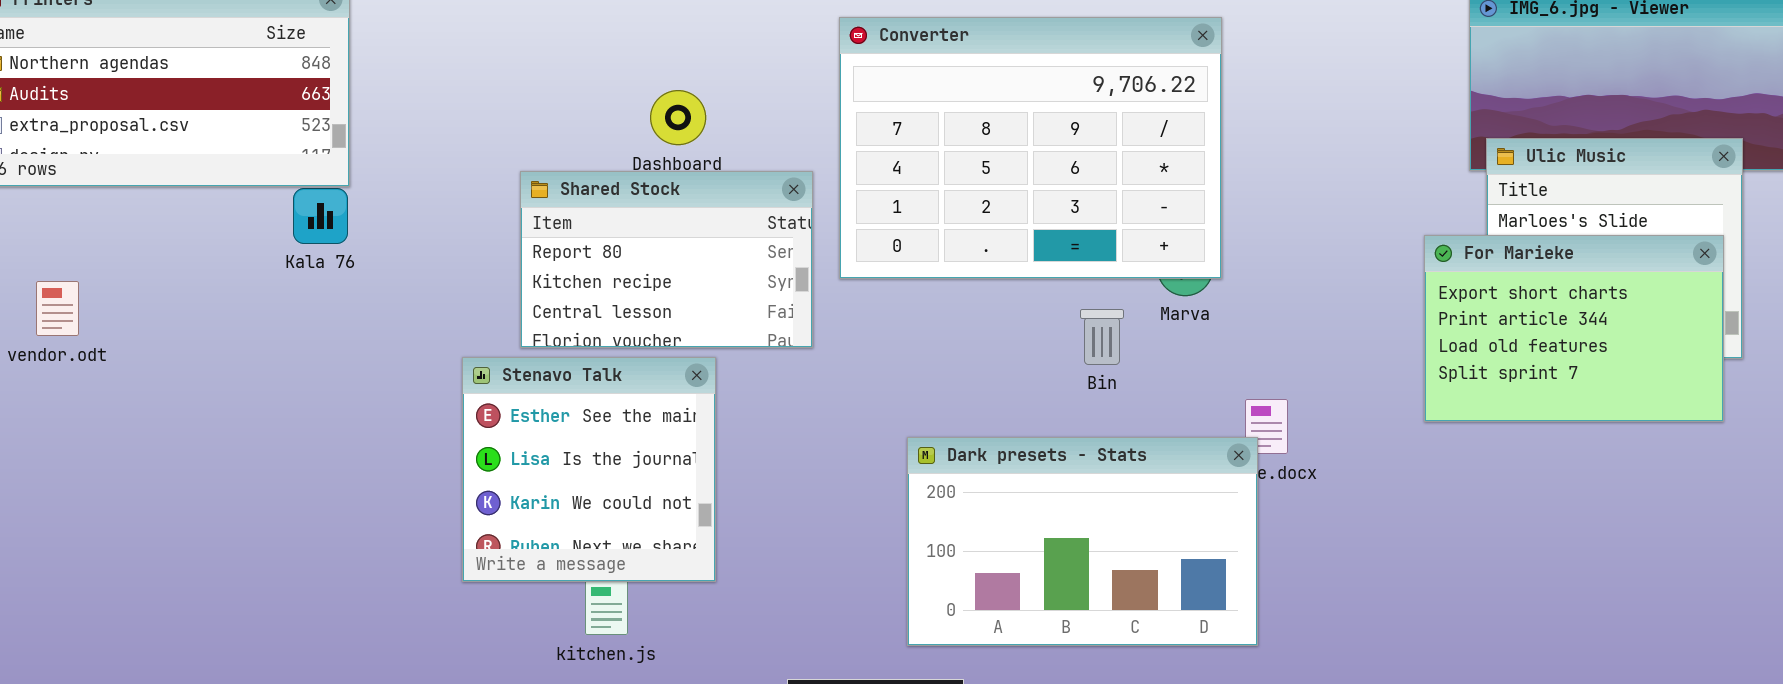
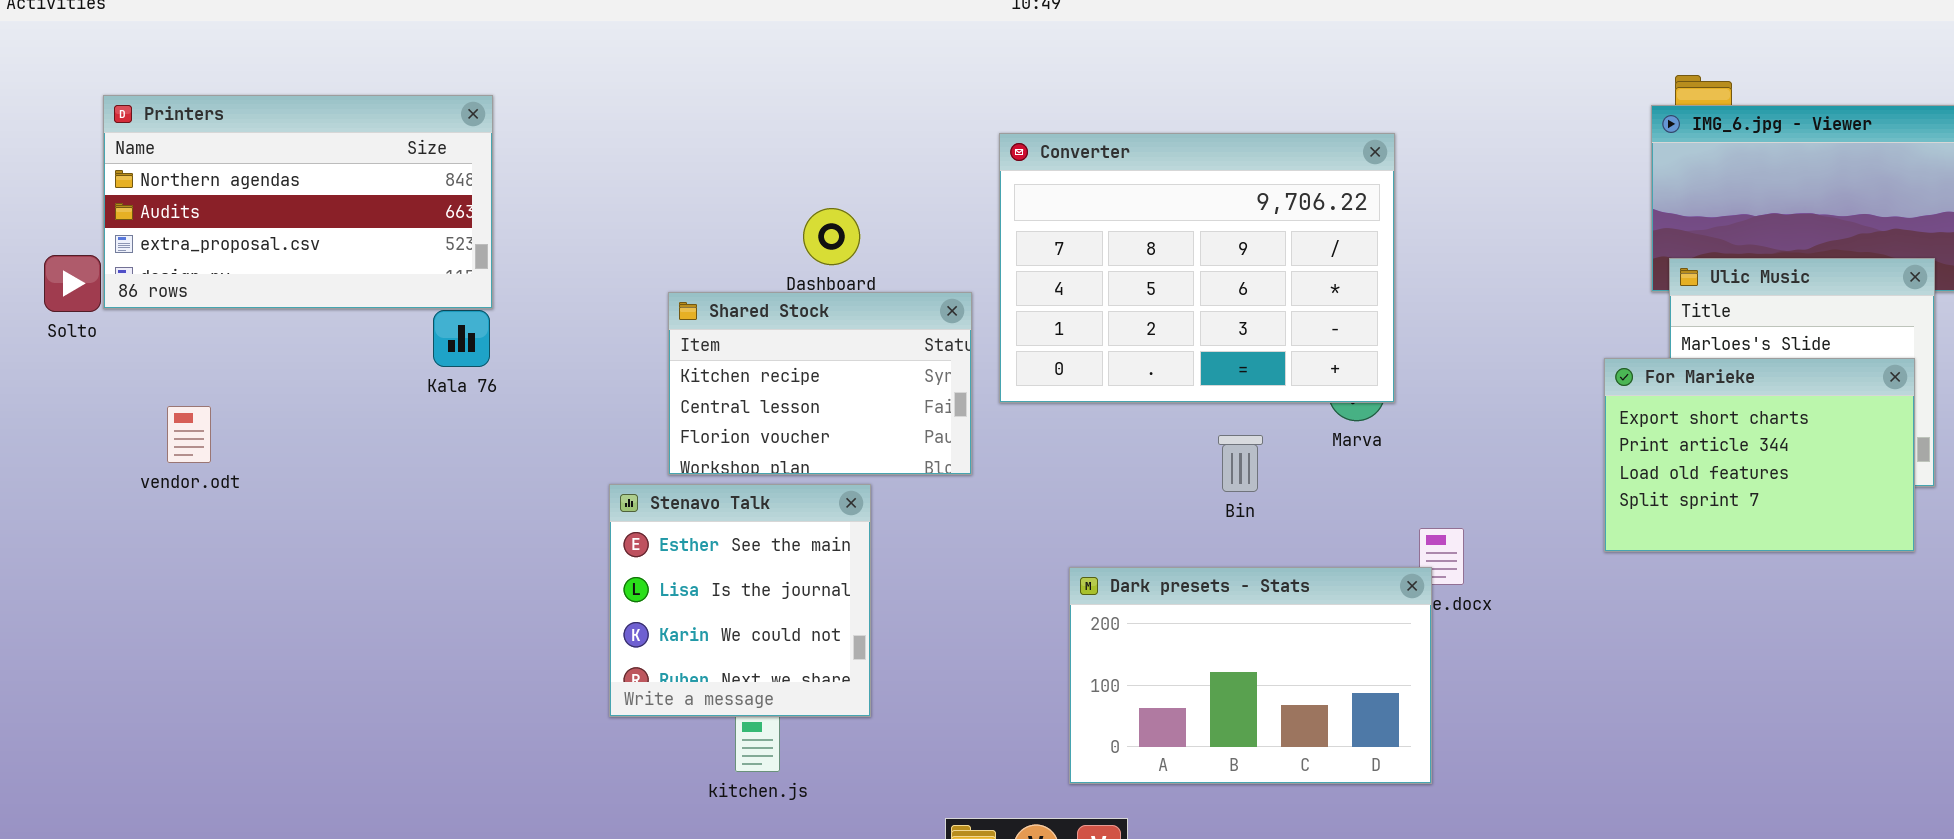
Shared Stock: [520,171,813,348] -> [668,292,972,475], scrolled down 1 row
Bin: [1080,309,1124,365] -> [1218,435,1263,492], moved

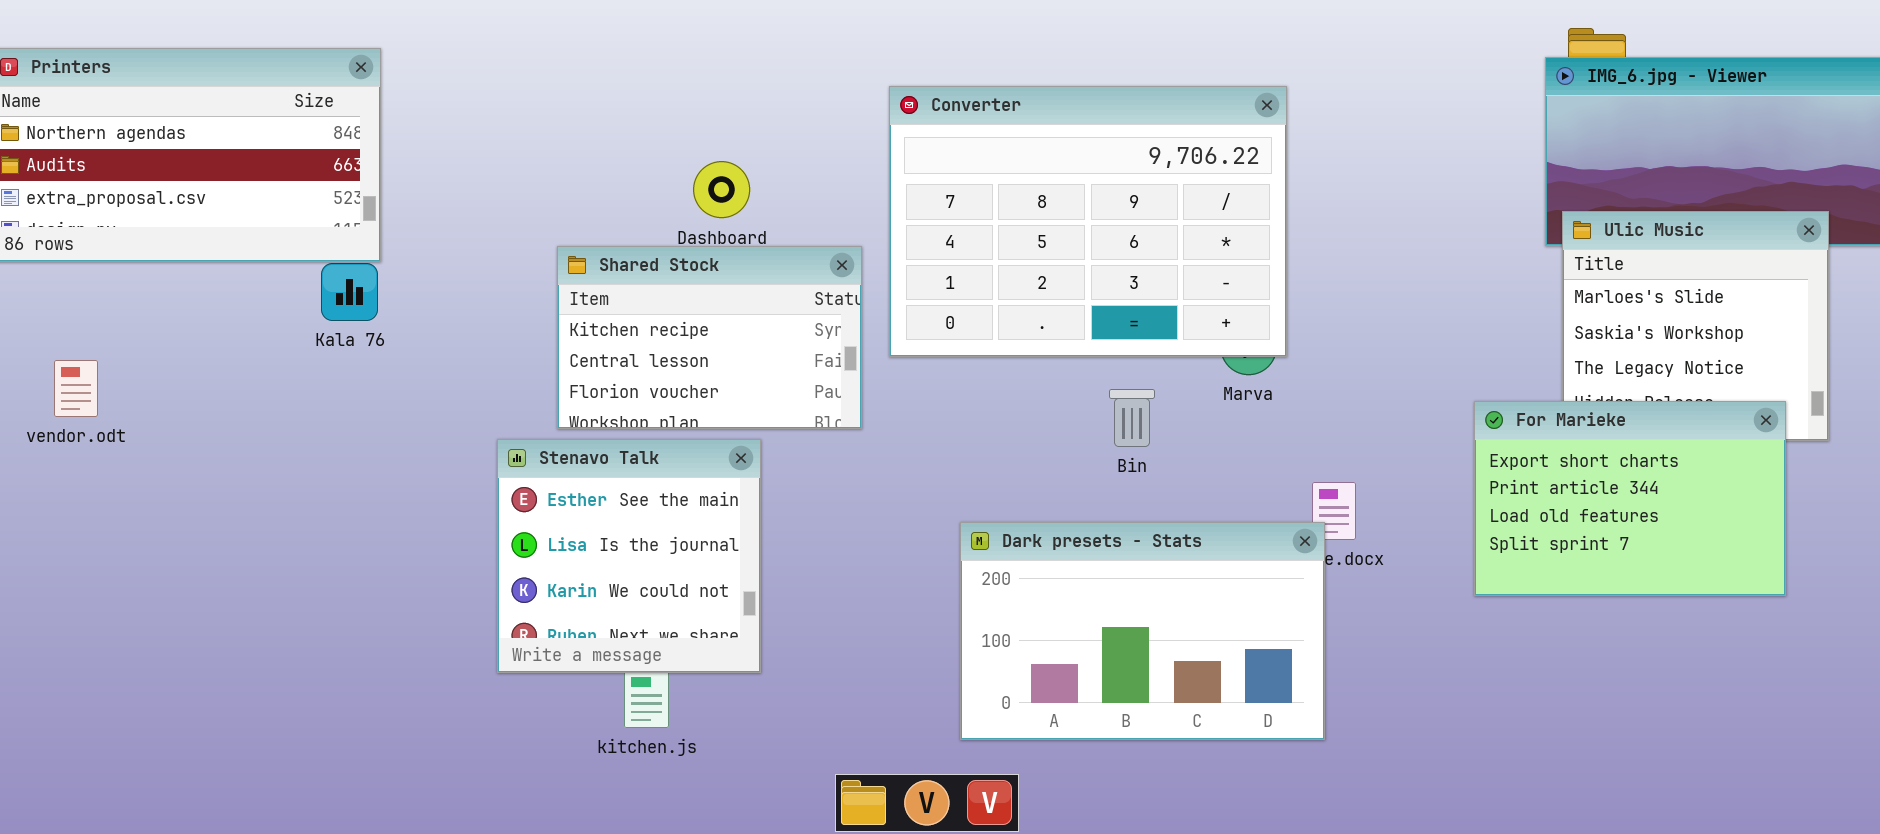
For Marieke: [1604,358,1915,552] -> [1474,401,1786,596], moved

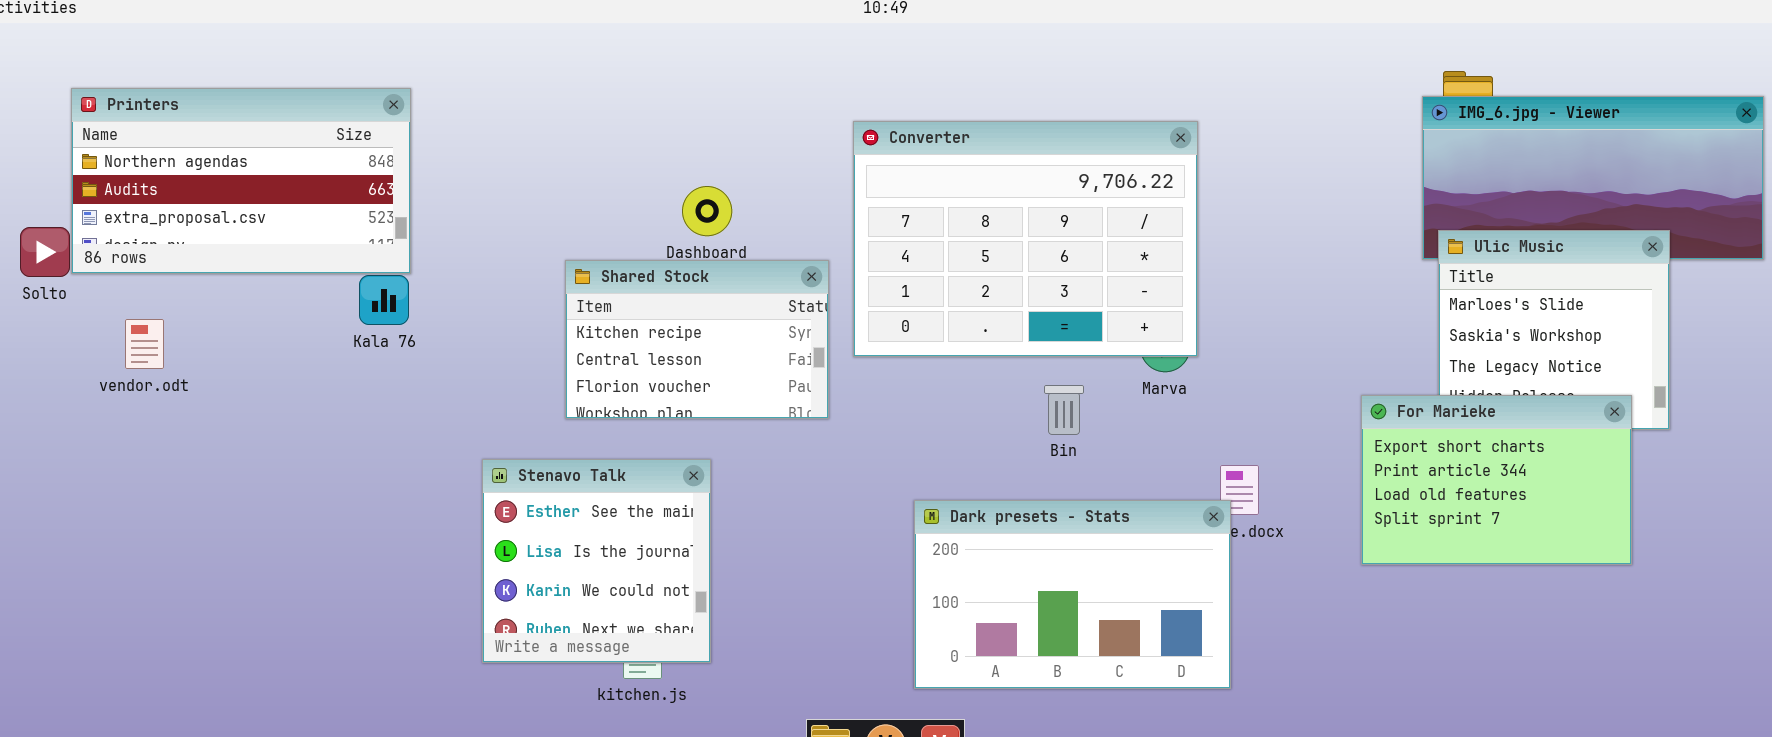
vendor.odt: [54,360,98,417] -> [125,319,164,369], moved
Stenavo Talk: [497,439,761,673] -> [482,459,711,663], moved

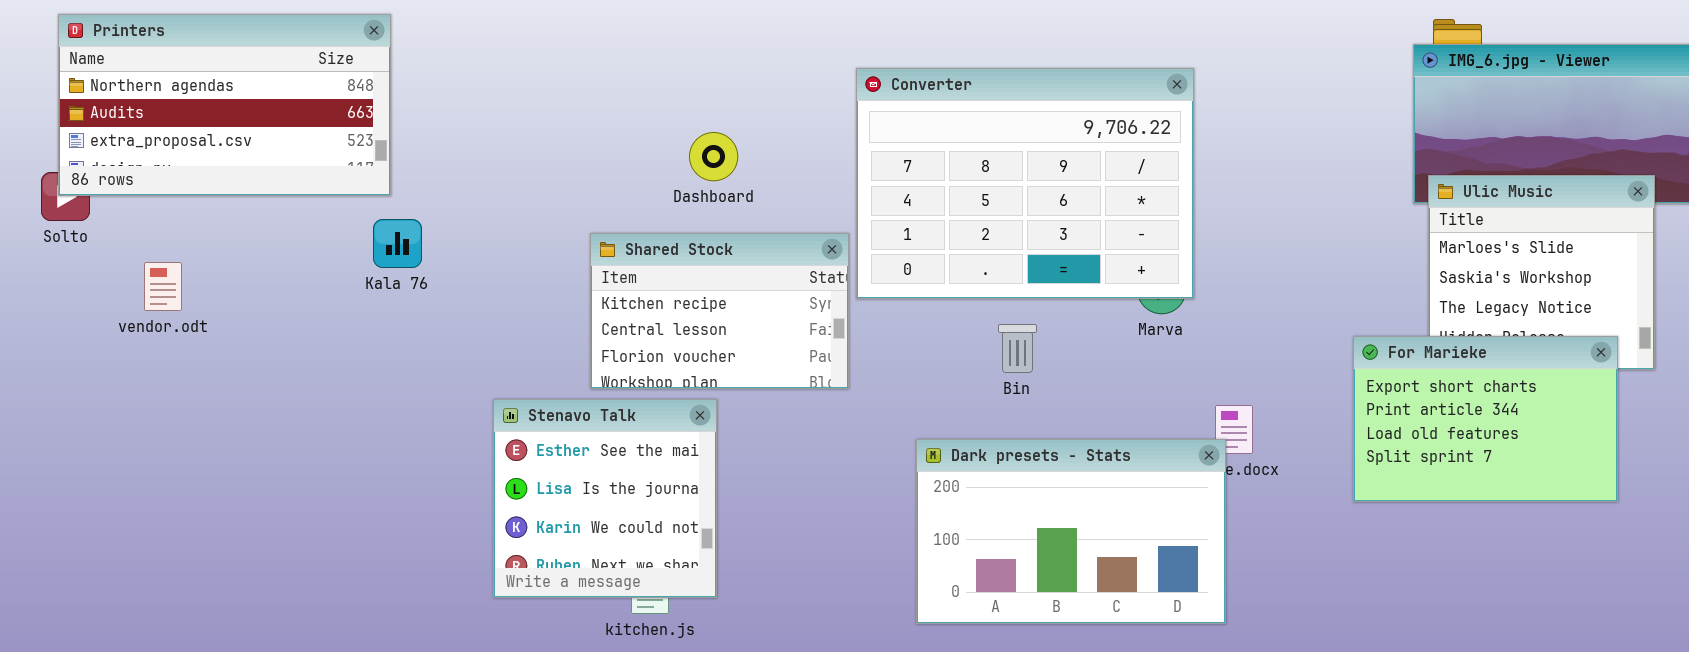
Printers: [71,88,411,274] -> [58,14,391,196], moved
Shared Stock: [565,260,829,419] -> [590,233,849,389], moved
Bin: [1044,385,1084,435] -> [998,324,1037,373], moved

